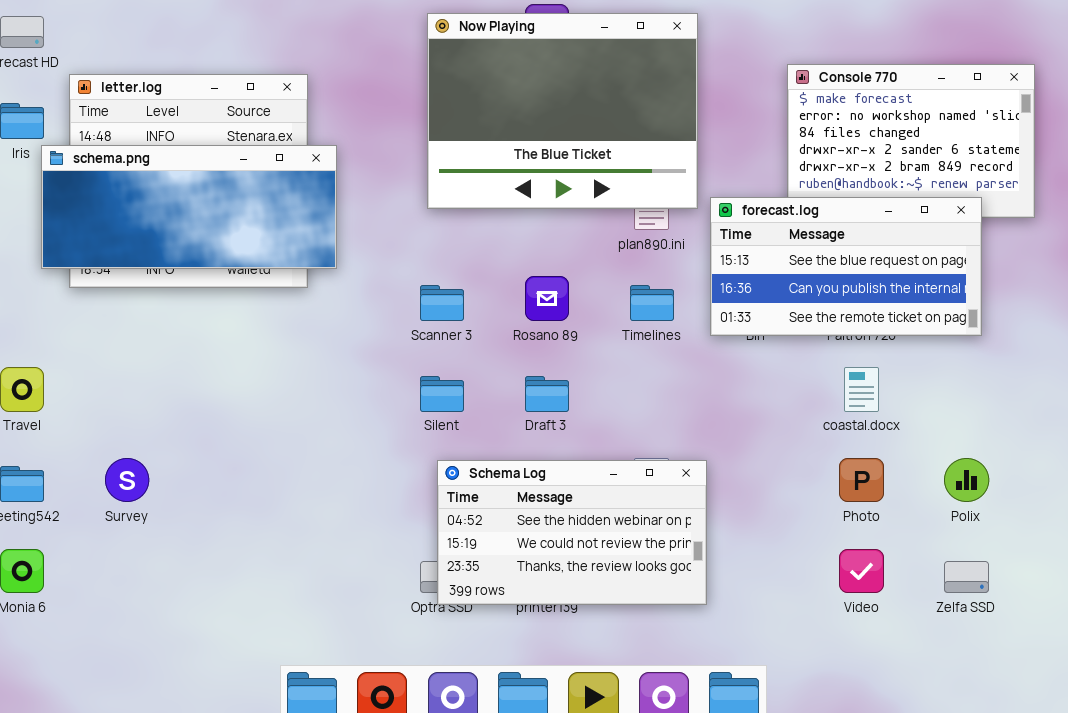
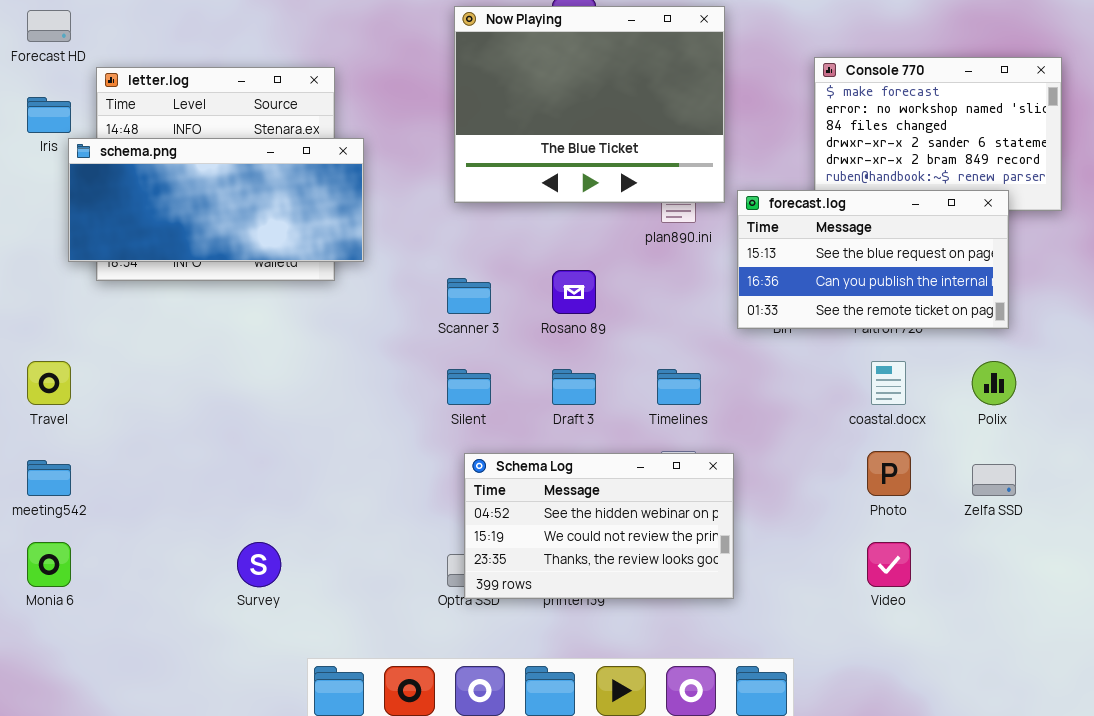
Timelines: [630,285,674,321] -> [657,369,701,405], moved
Survey: [105,458,149,502] -> [237,542,281,587], moved
Polix: [944,458,989,502] -> [972,361,1016,405], moved
Zelfa SSD: [944,561,989,593] -> [972,464,1016,496], moved

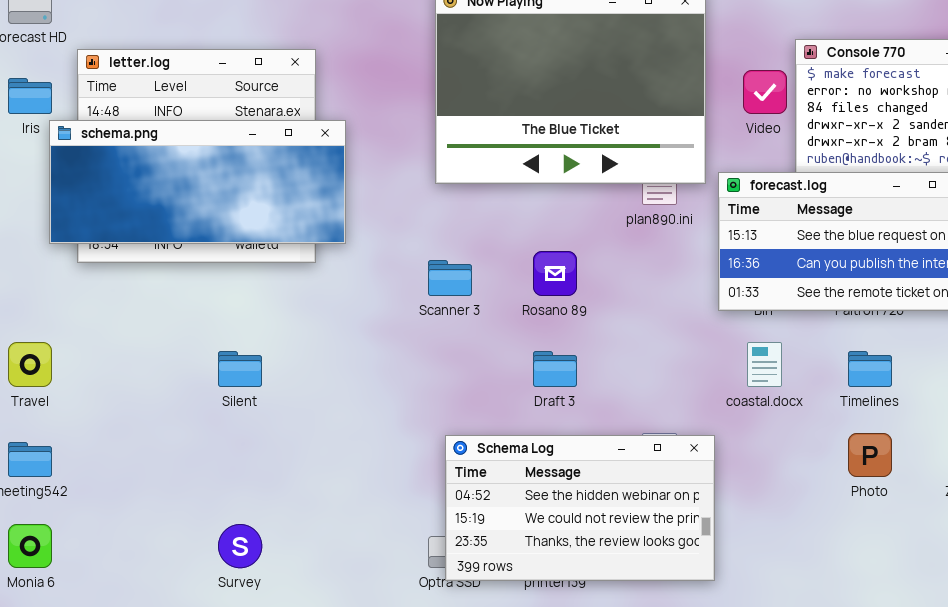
coastal.docx: [871,361,906,405] -> [747,342,782,387], moved
Silent: [447,369,491,405] -> [218,351,262,387], moved
Timelines: [657,369,701,405] -> [848,351,892,387], moved
Video: [867,542,911,587] -> [743,70,787,114], moved

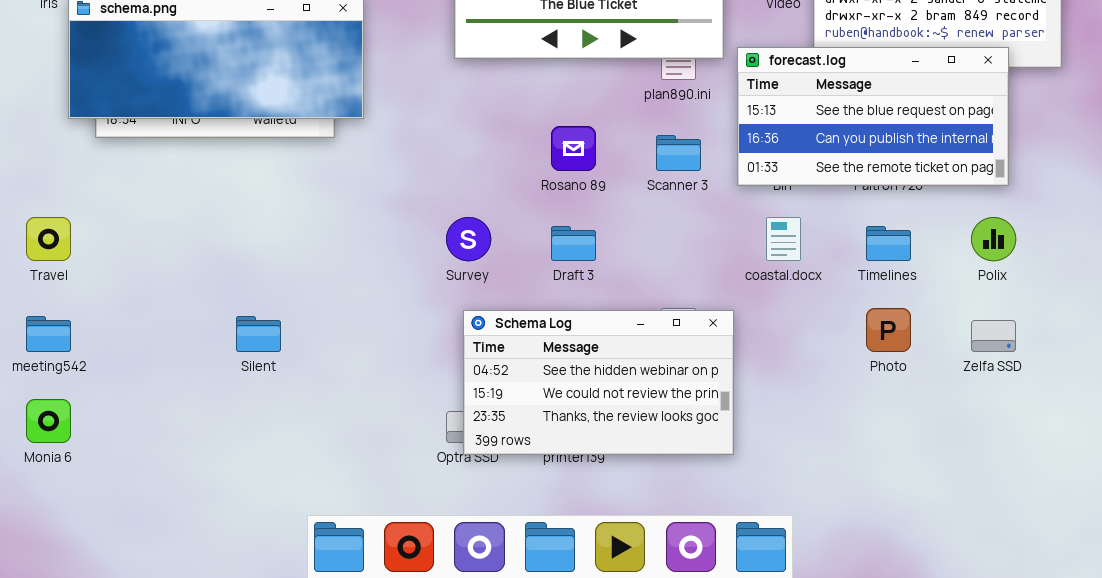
Scanner 3: [428,260,472,296] -> [656,135,701,171], moved
Silent: [218,351,262,387] -> [236,316,281,352], moved
Survey: [218,524,262,568] -> [446,217,491,261], moved

